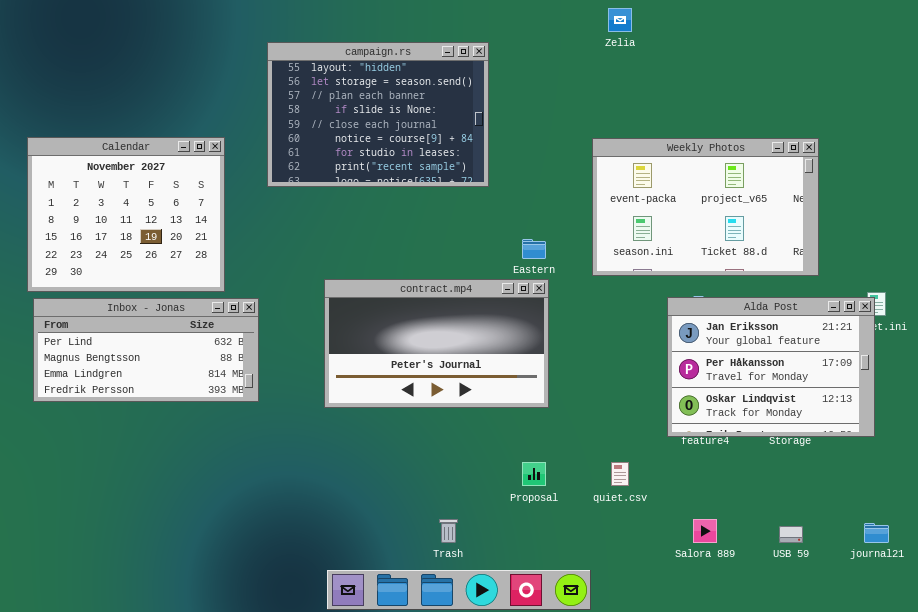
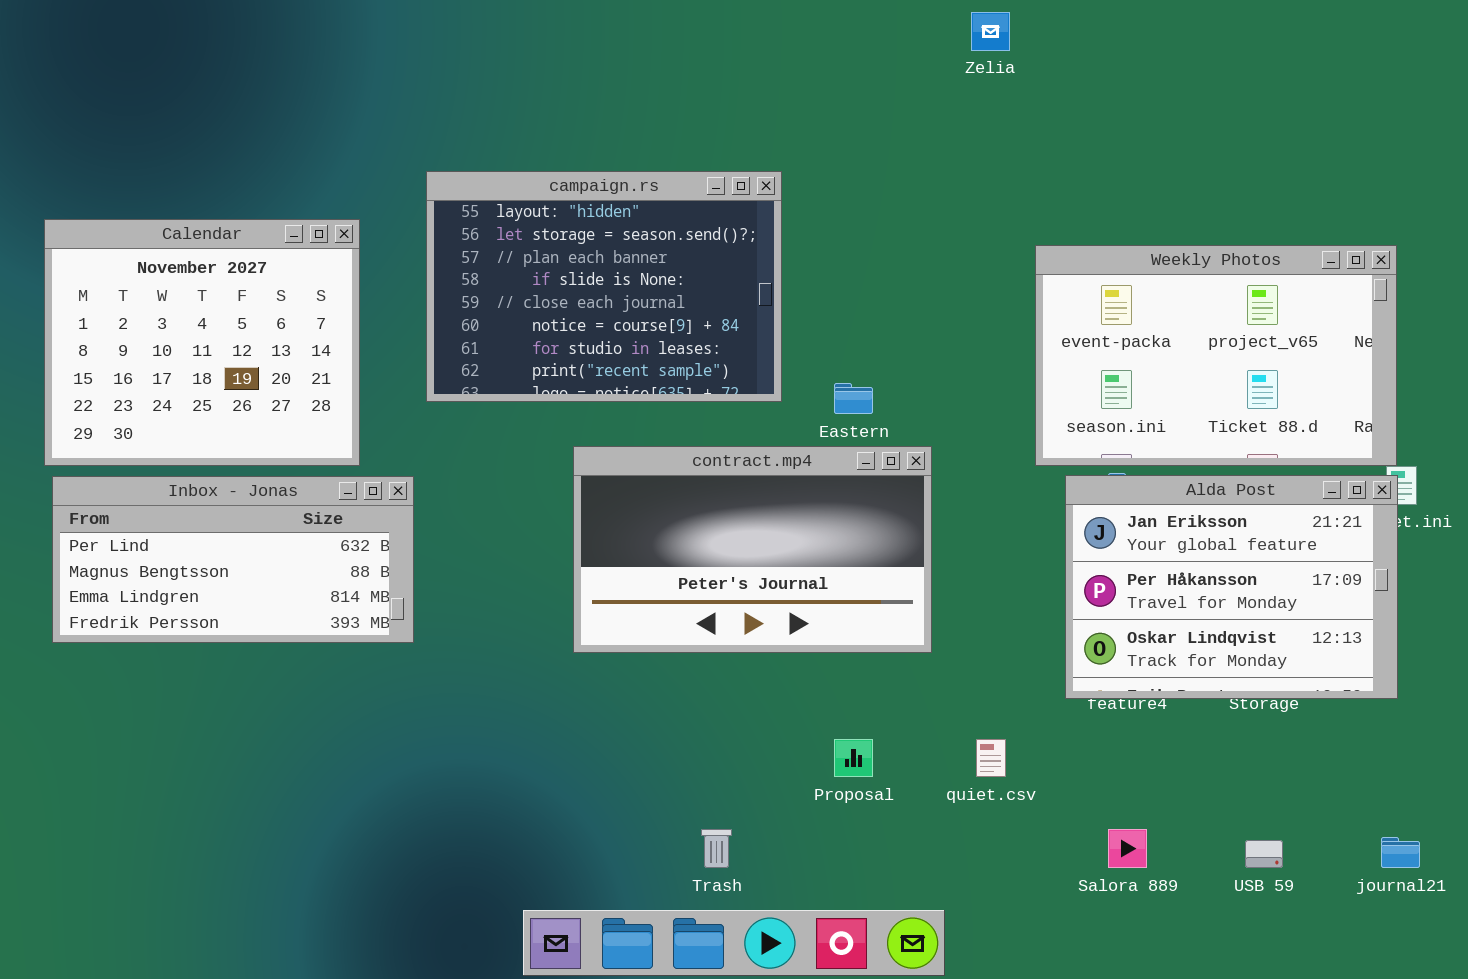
campaign.rs: [267,42,489,187] -> [426,171,782,402], moved
Weekly Photos: [592,138,819,276] -> [1035,245,1397,466], moved
contract.mp4: [324,279,549,408] -> [573,446,932,653], moved

